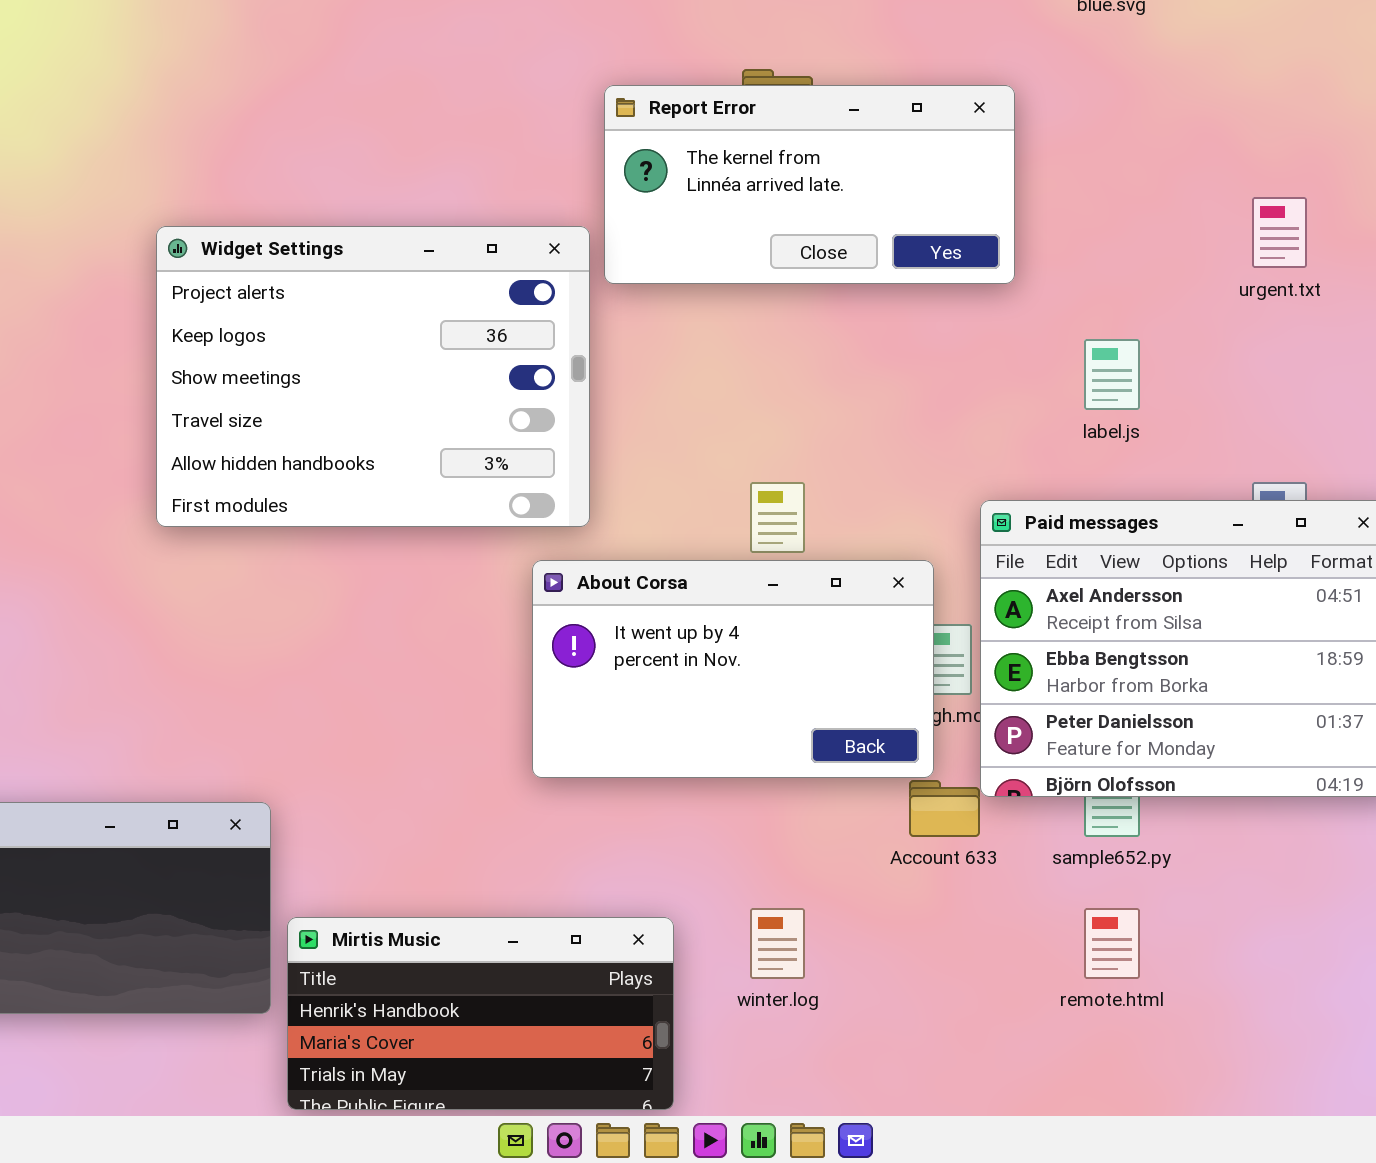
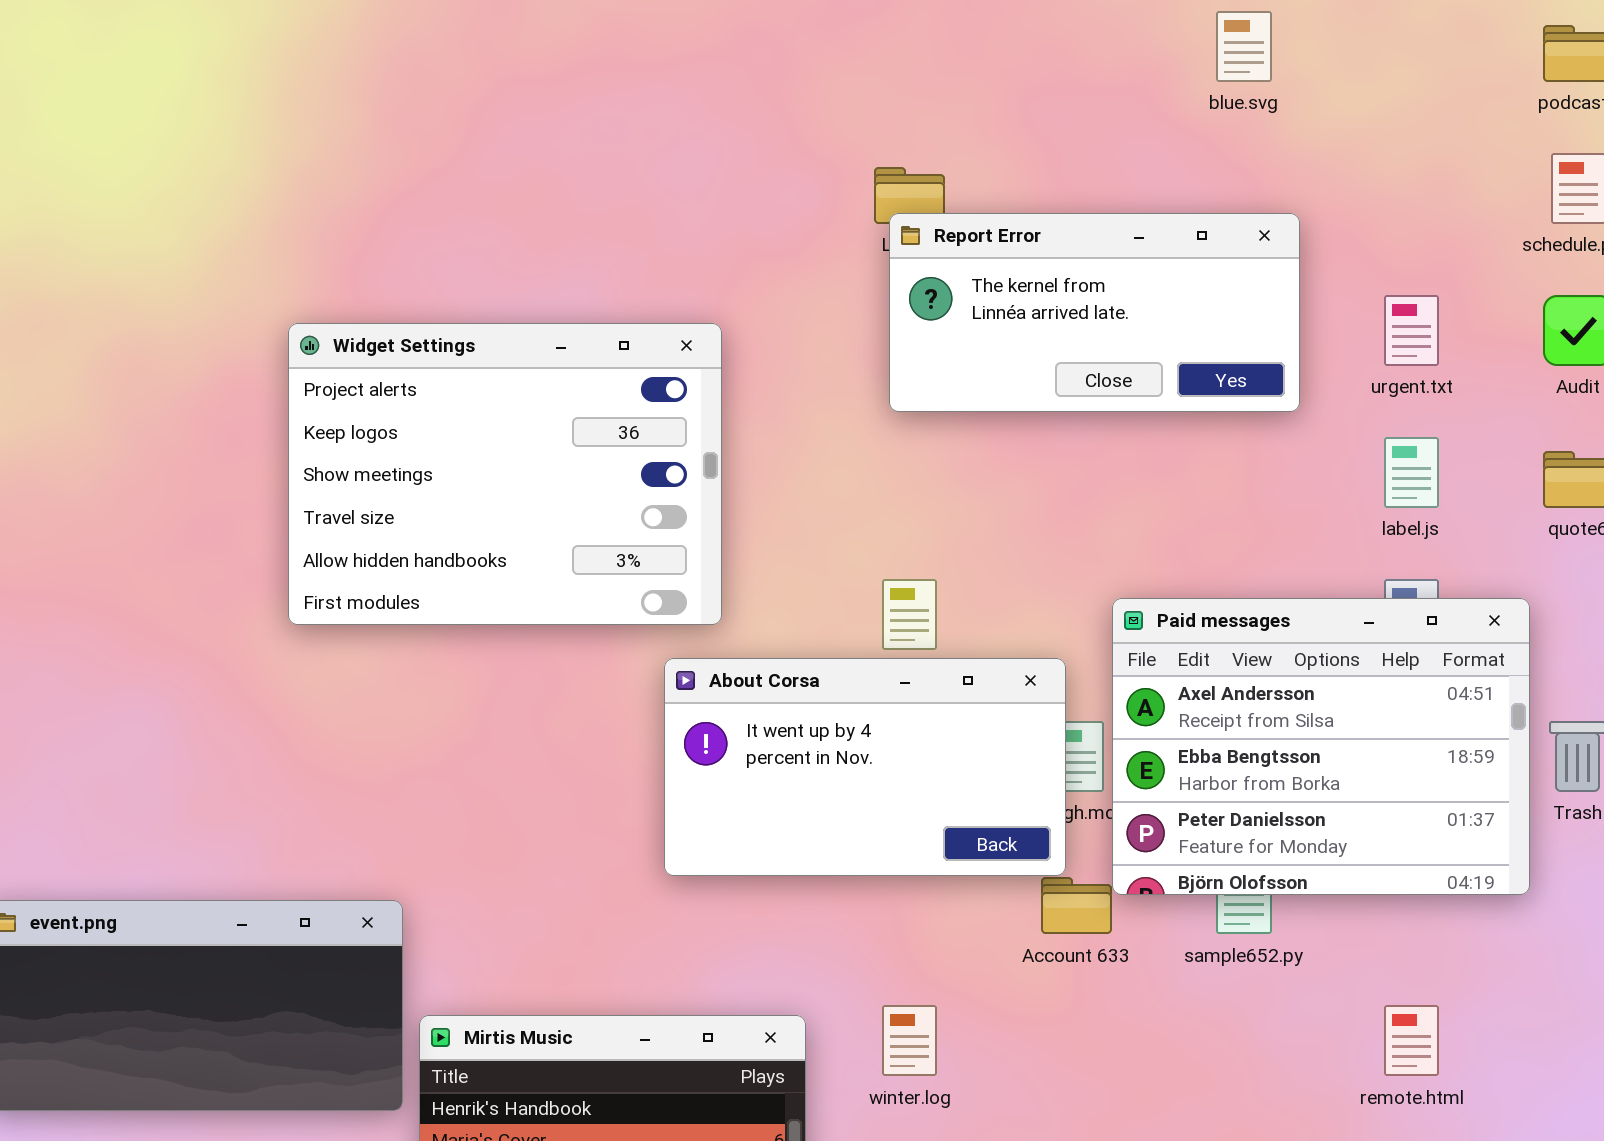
Report Error: [604,85,1015,284] -> [889,213,1300,412], moved
label.js: [1084,339,1140,410] -> [1384,437,1439,508], moved
remote.html: [1084,908,1140,979] -> [1384,1005,1439,1076], moved

